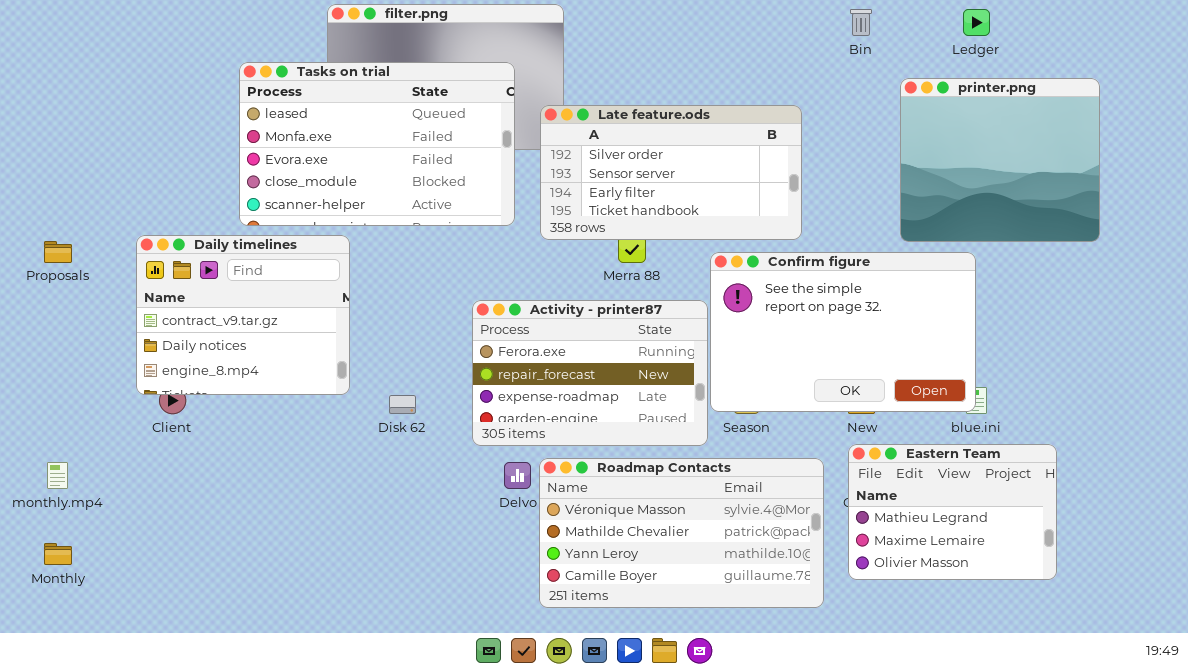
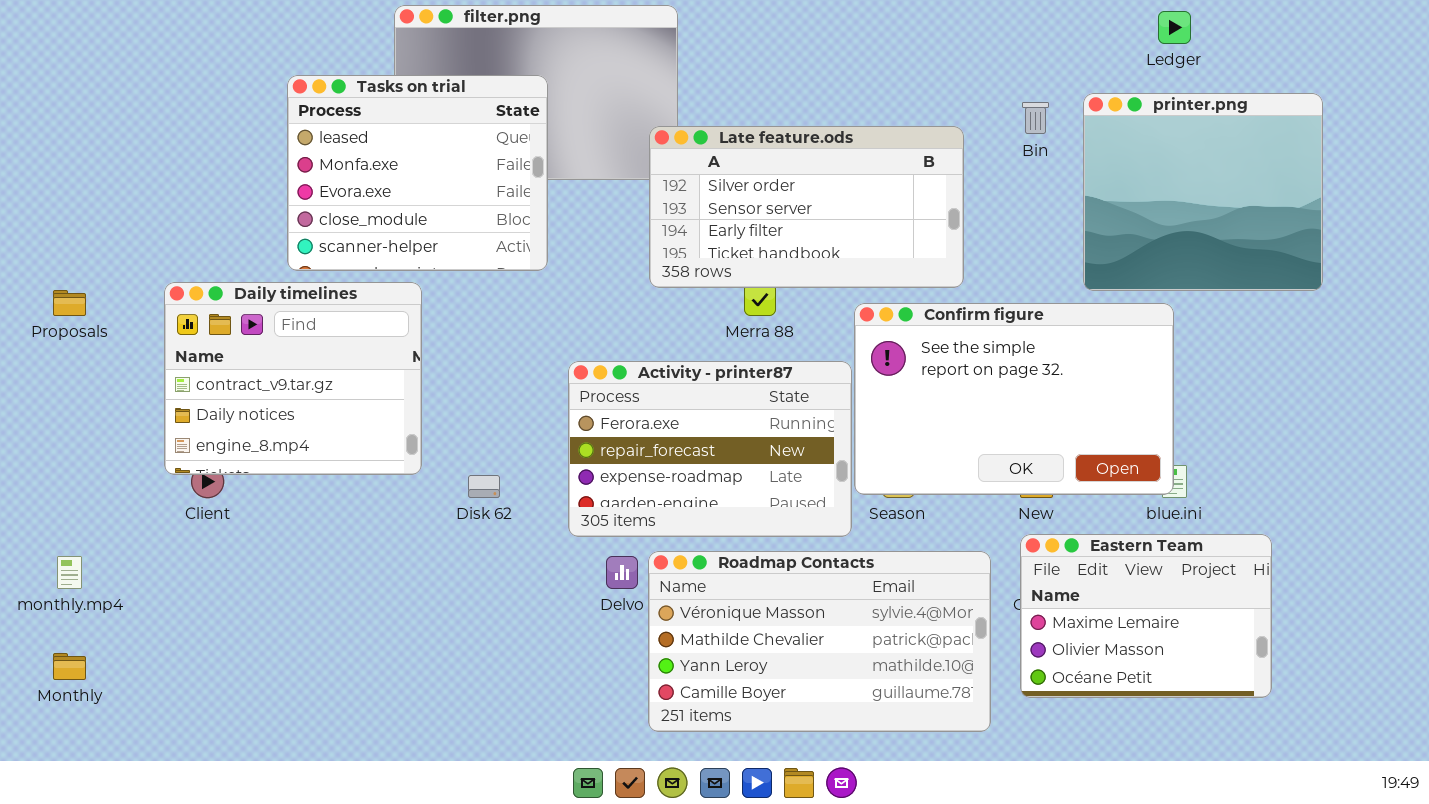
Bin: [850,9,872,36] -> [1022,102,1049,134], moved
Tasks on trial: [239,62,515,226] -> [287,75,548,271], resized
Eastern Team: [848,444,1057,580] -> [1020,534,1272,698], scrolled down 1 row

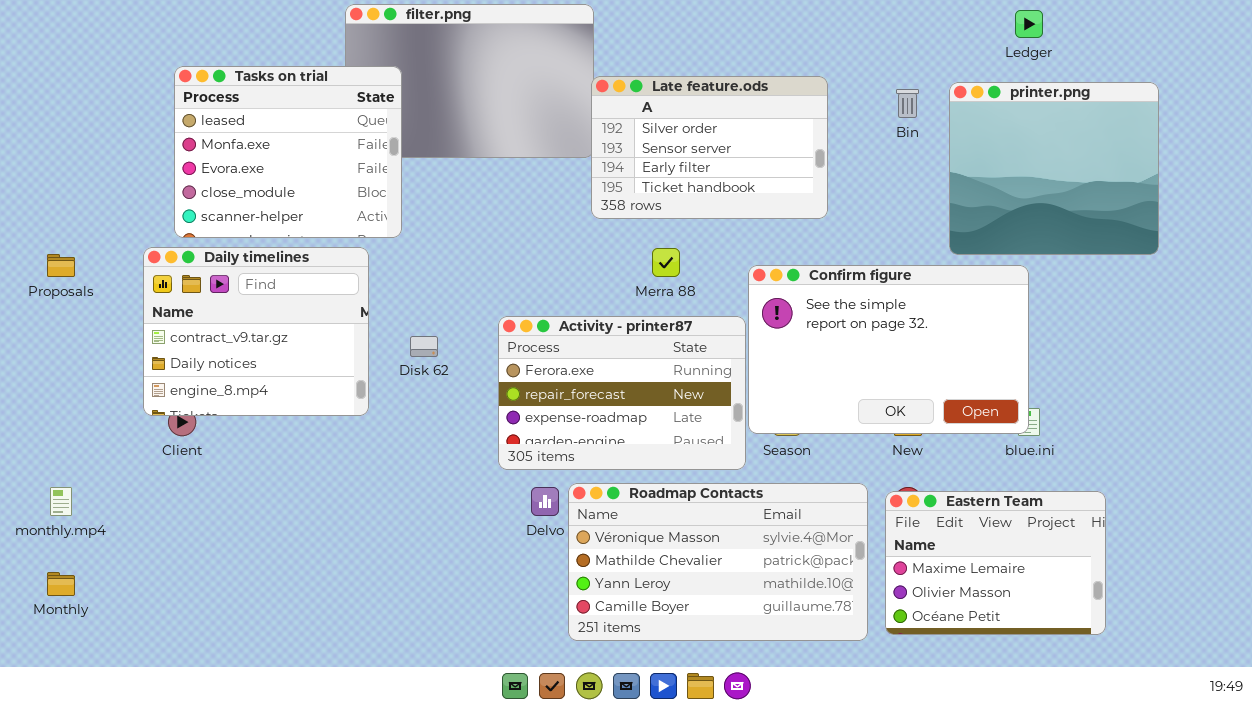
Tasks on trial: [287,75,548,271] -> [174,66,402,238], moved
Late feature.ods: [649,126,964,288] -> [591,76,828,219], moved, resized
Disk 62: [468,475,500,498] -> [410,336,438,357], moved
Eastern Team: [1020,534,1272,698] -> [885,491,1106,635], moved

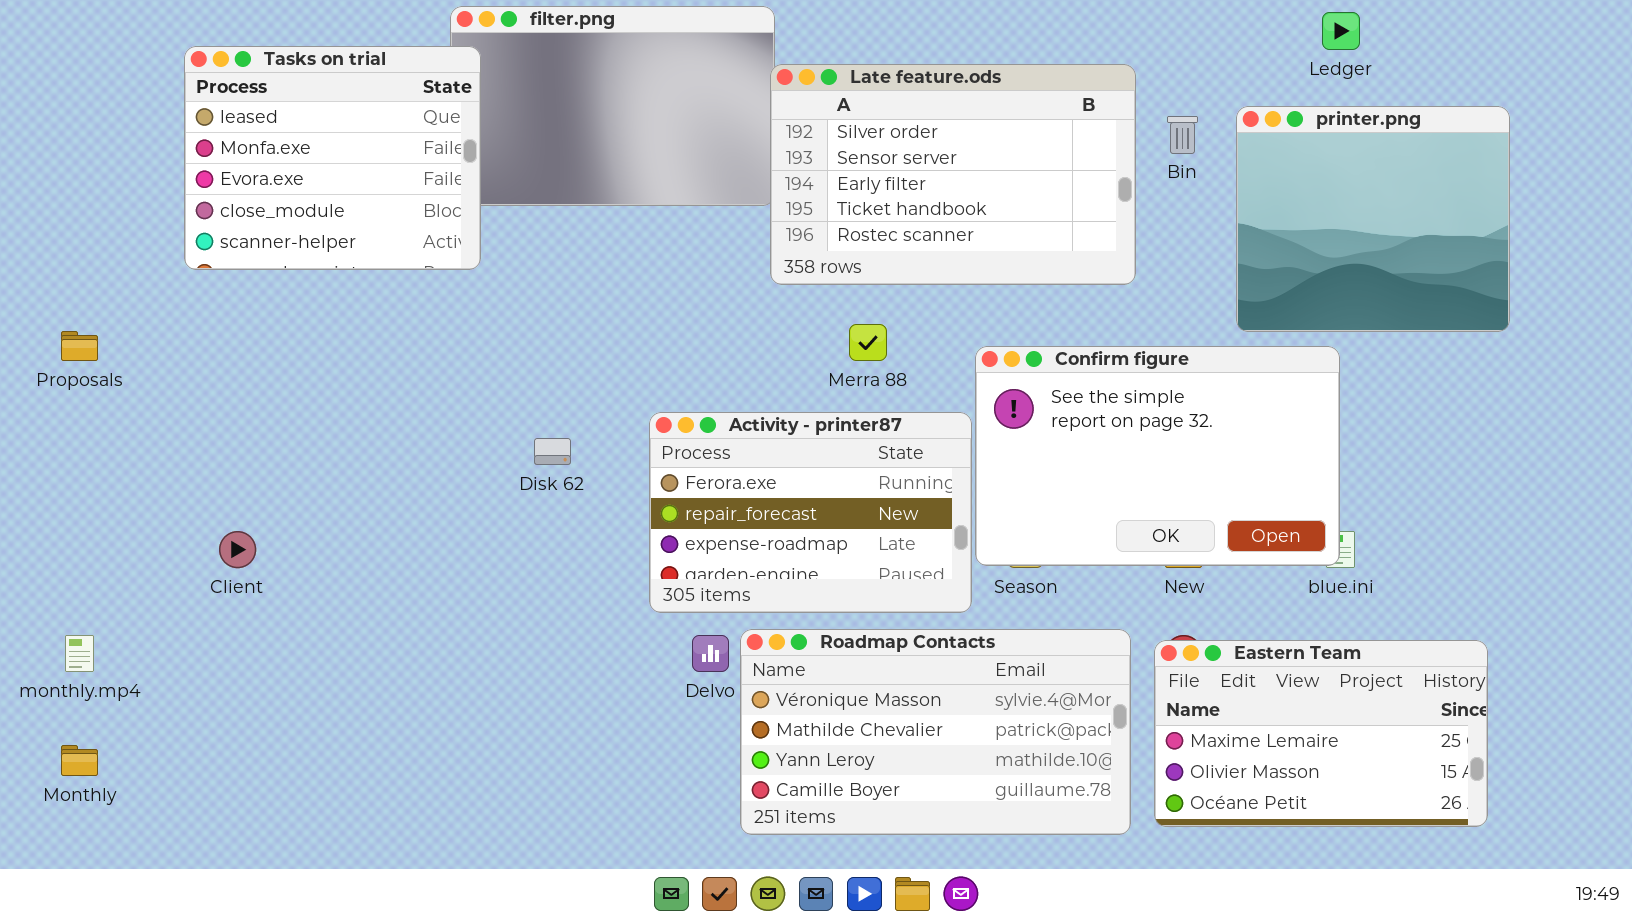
Tasks on trial: [174,66,402,238] -> [184,46,481,270], moved
Late feature.ods: [591,76,828,219] -> [770,64,1136,285], resized
Daily timelines: [143,247,369,416] -> none, closed
Eastern Team: [885,491,1106,635] -> [1154,640,1488,827], resized

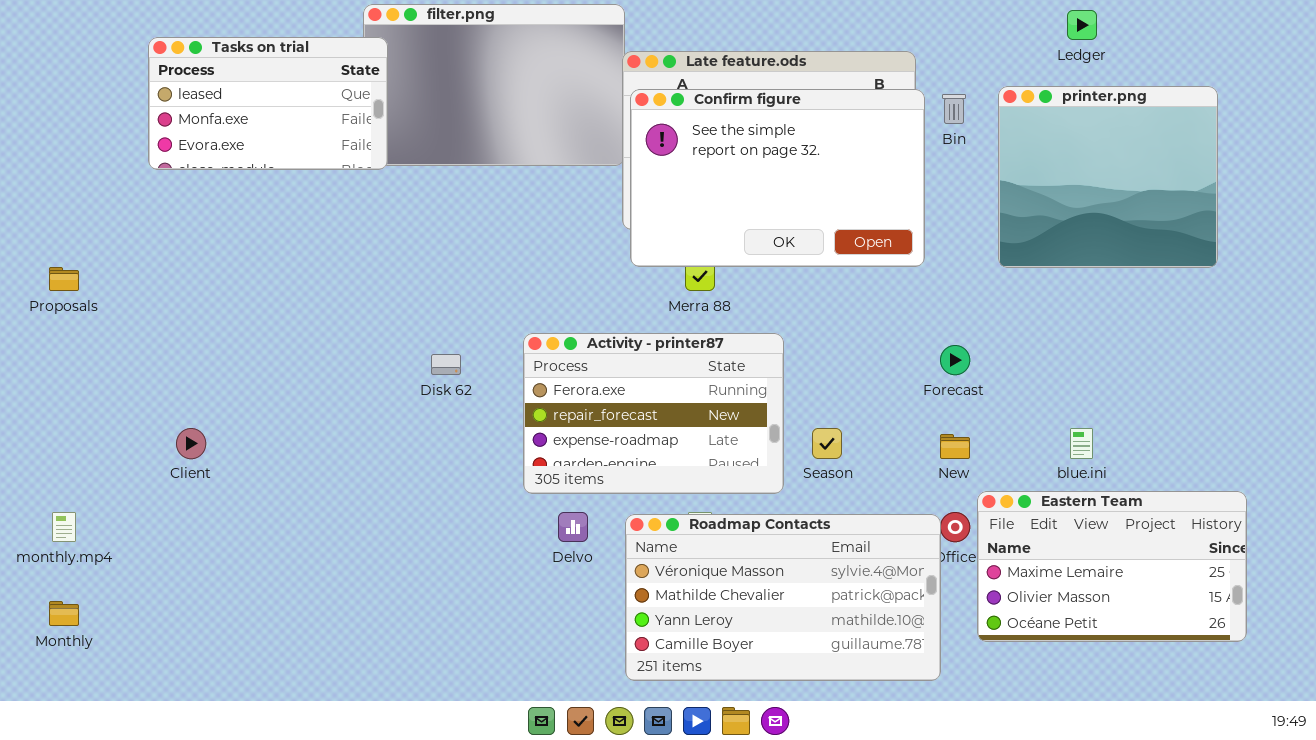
Tasks on trial: [184,46,481,270] -> [148,37,388,170], resized
Confirm figure: [975,346,1340,566] -> [630,89,925,267], moved
Roadmap Contacts: [740,629,1131,835] -> [625,514,941,681], moved
Eastern Team: [1154,640,1488,827] -> [977,491,1247,642], moved

